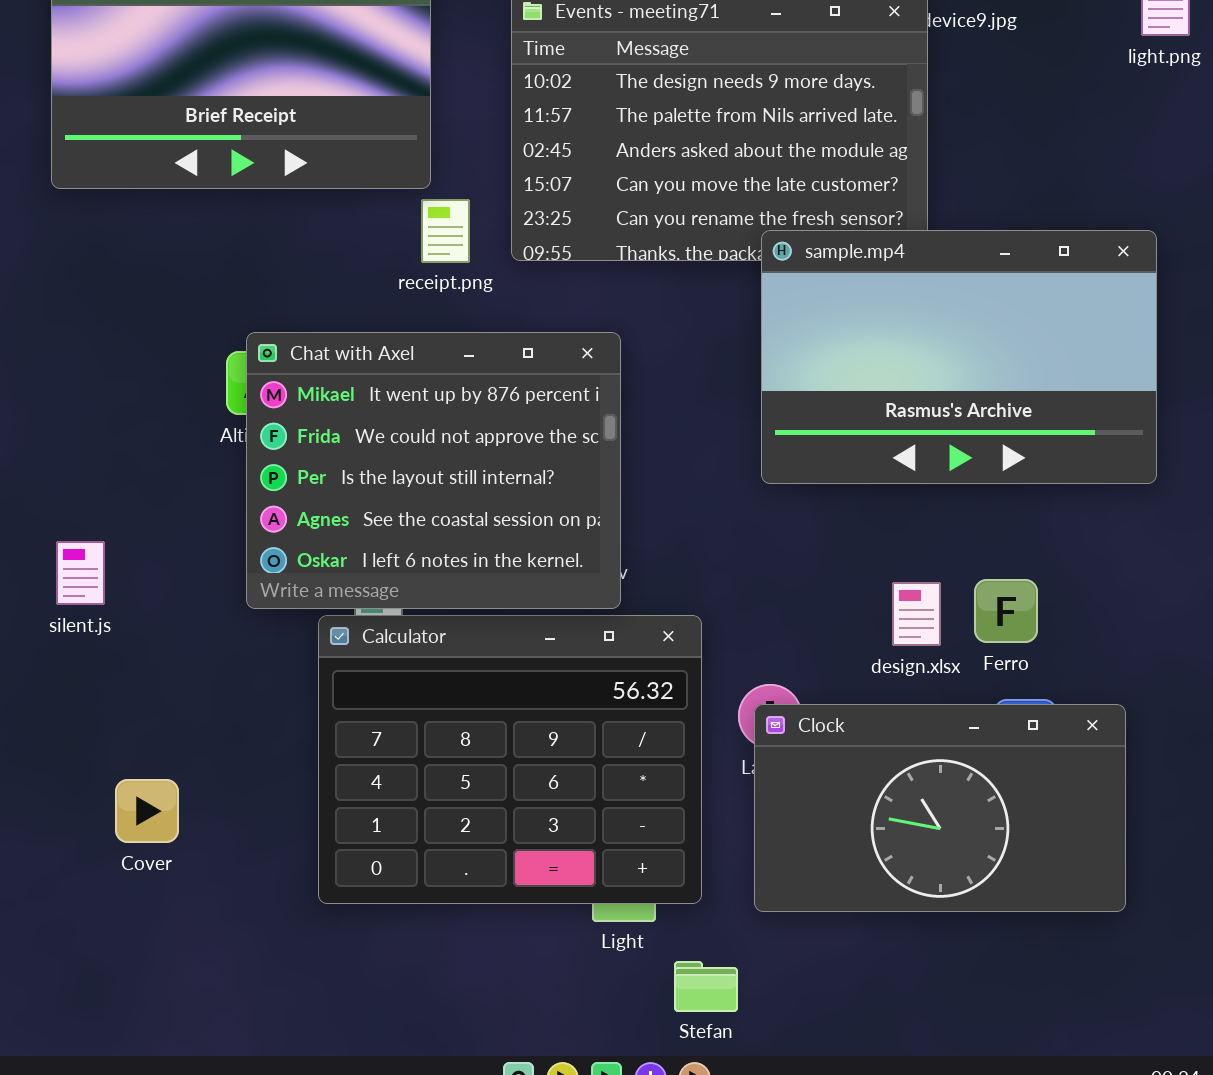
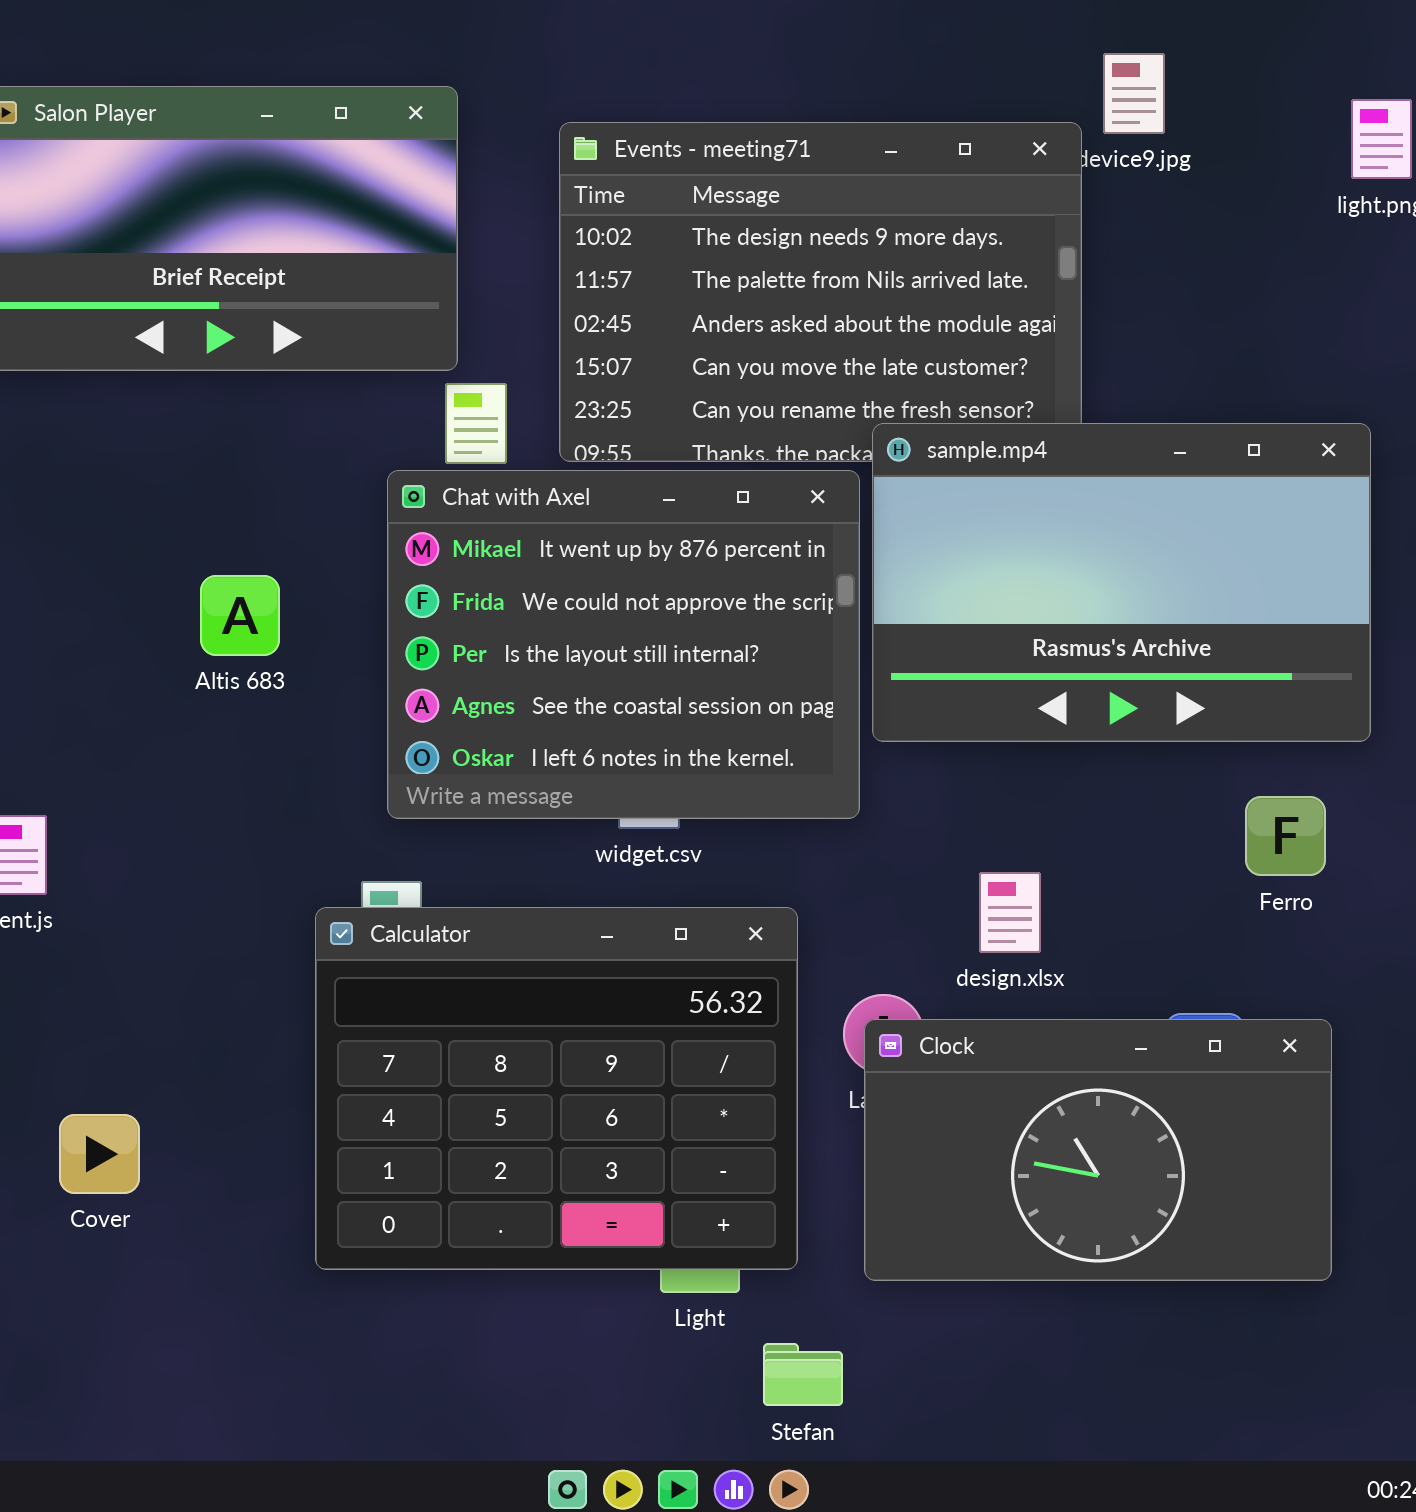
Chat with Axel: [246,332,621,609] -> [387,470,860,819], moved
Ferro: [974,579,1038,643] -> [1245,796,1326,876], moved
design.xlsx: [892,582,941,646] -> [979,872,1041,953], moved

